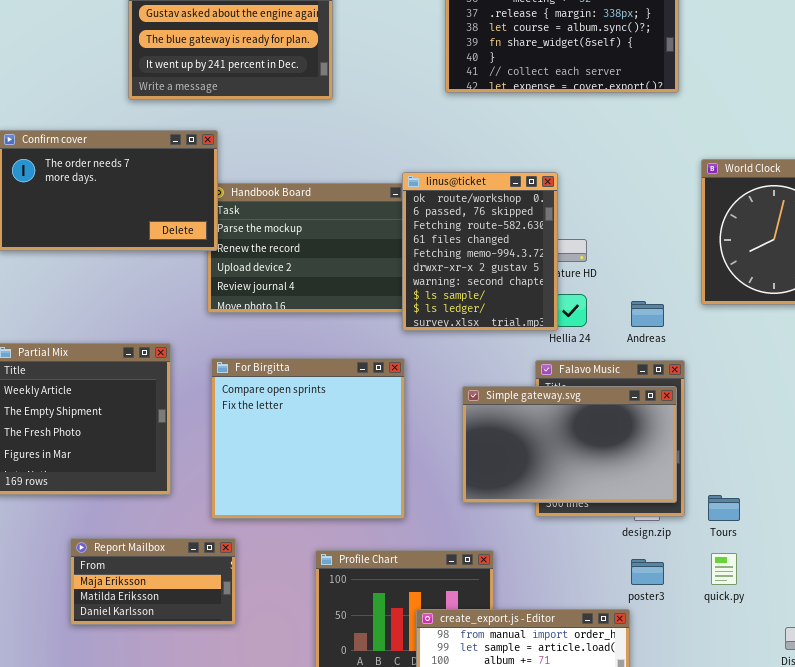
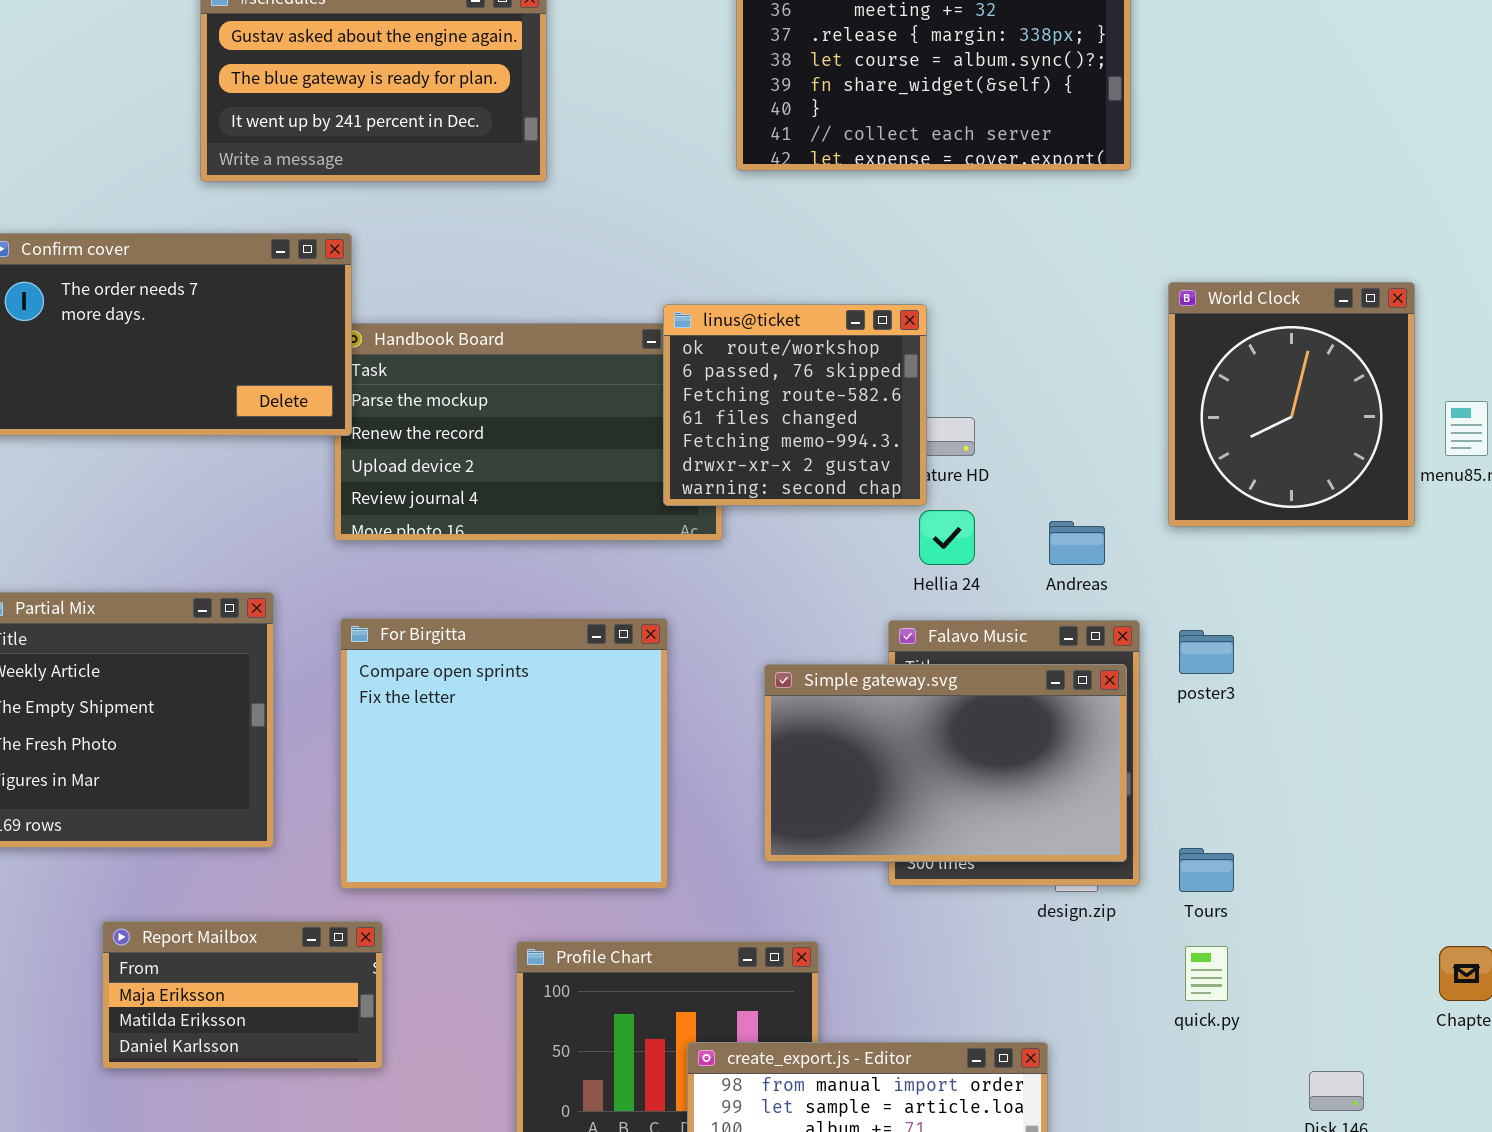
linus@ticket: [402,172,558,331] -> [663,304,927,506], resized
poster3: [631,559,664,585] -> [1179,630,1234,674], moved

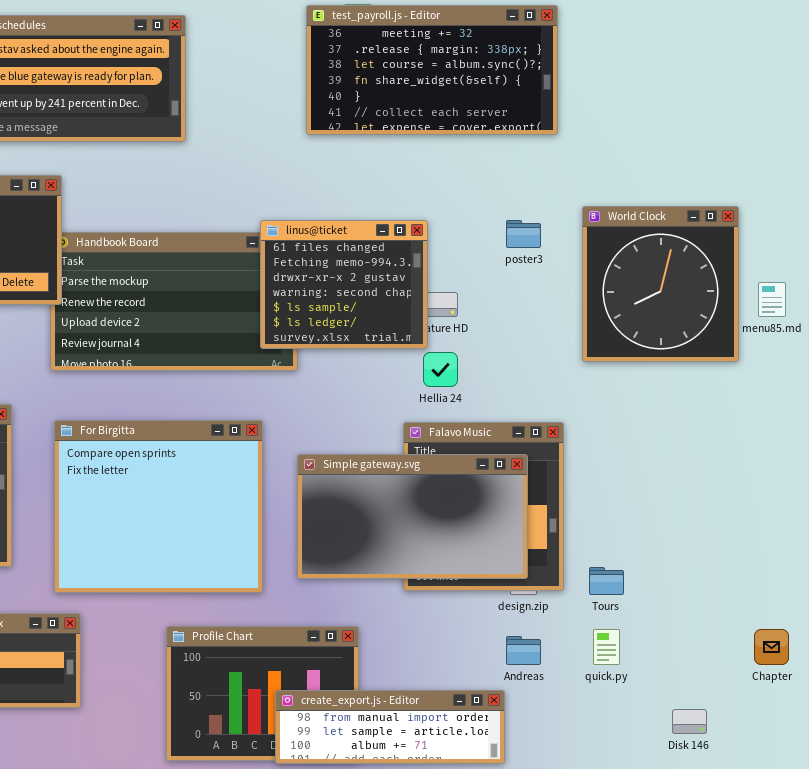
linus@ticket: [663,304,927,506] -> [260,220,428,349], scrolled down 3 rows
Andreas: [1049,521,1105,565] -> [506,636,541,665], moved
poster3: [1179,630,1234,674] -> [506,220,541,248], moved
Simple gateway.svg: [764,664,1127,862] -> [297,454,528,579], moved

